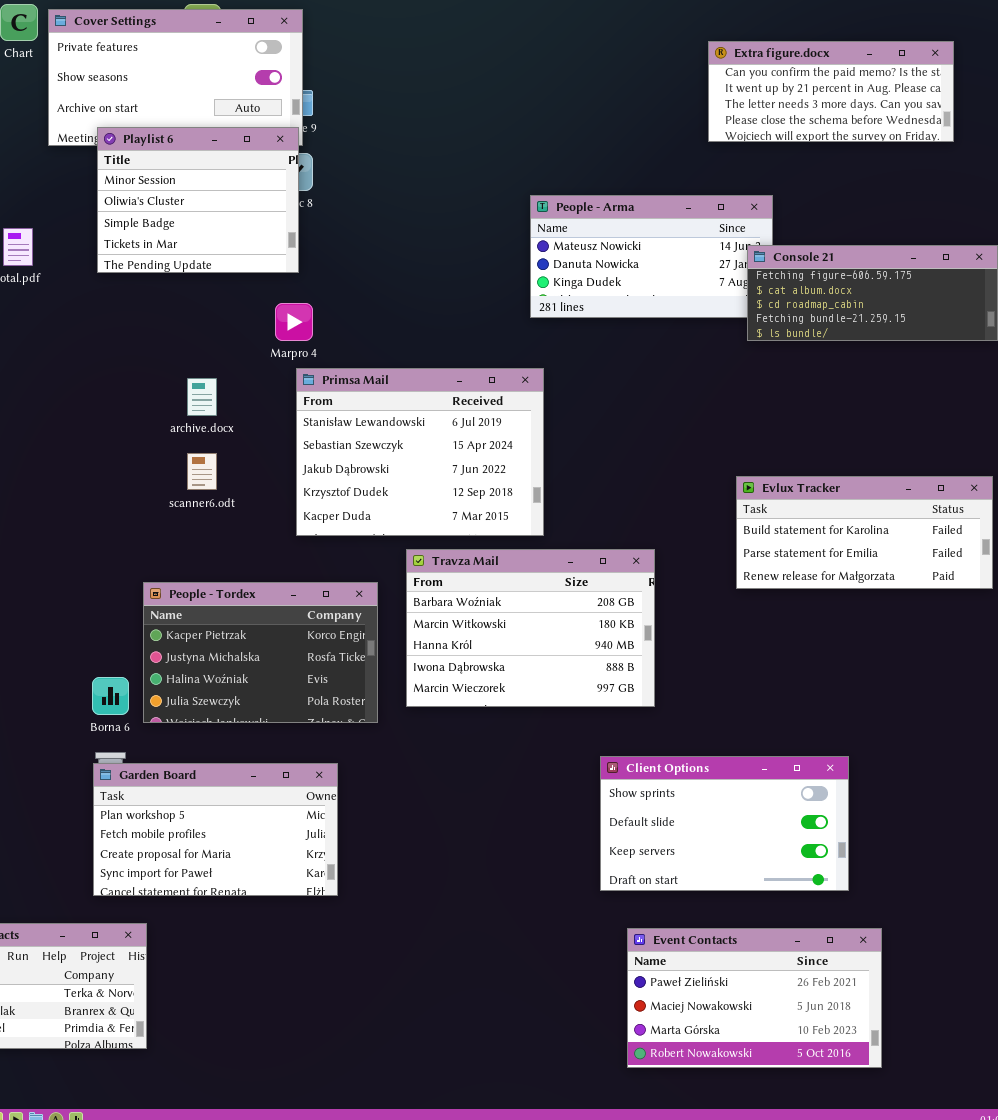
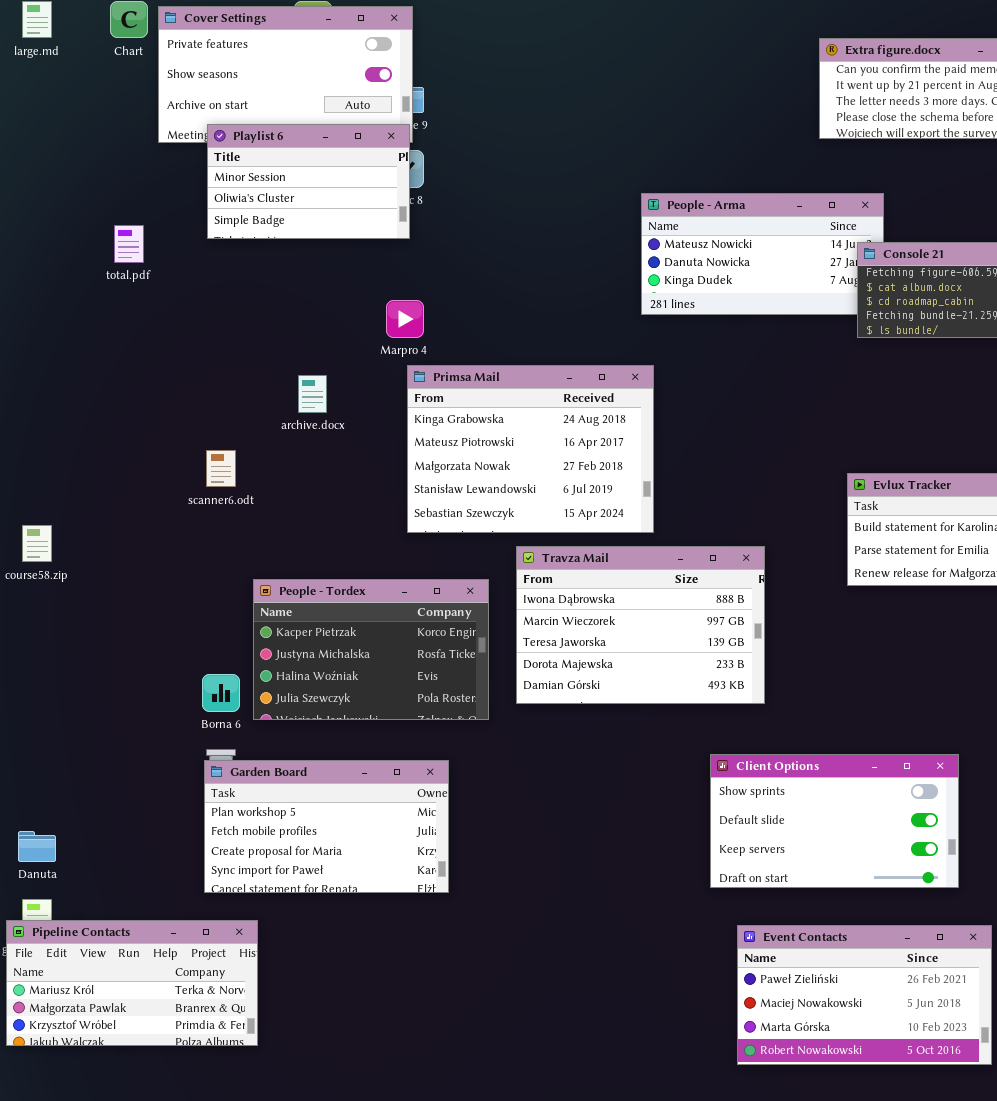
Playlist 6: [97,127,299,273] -> [207,124,410,239], resized
Primsa Mail: [296,368,544,536] -> [407,365,654,533], scrolled up 3 rows
scanner6.odt: [187,453,217,490] -> [206,450,236,487], moved
Travza Mail: [406,549,655,707] -> [516,546,765,704], scrolled down 3 rows

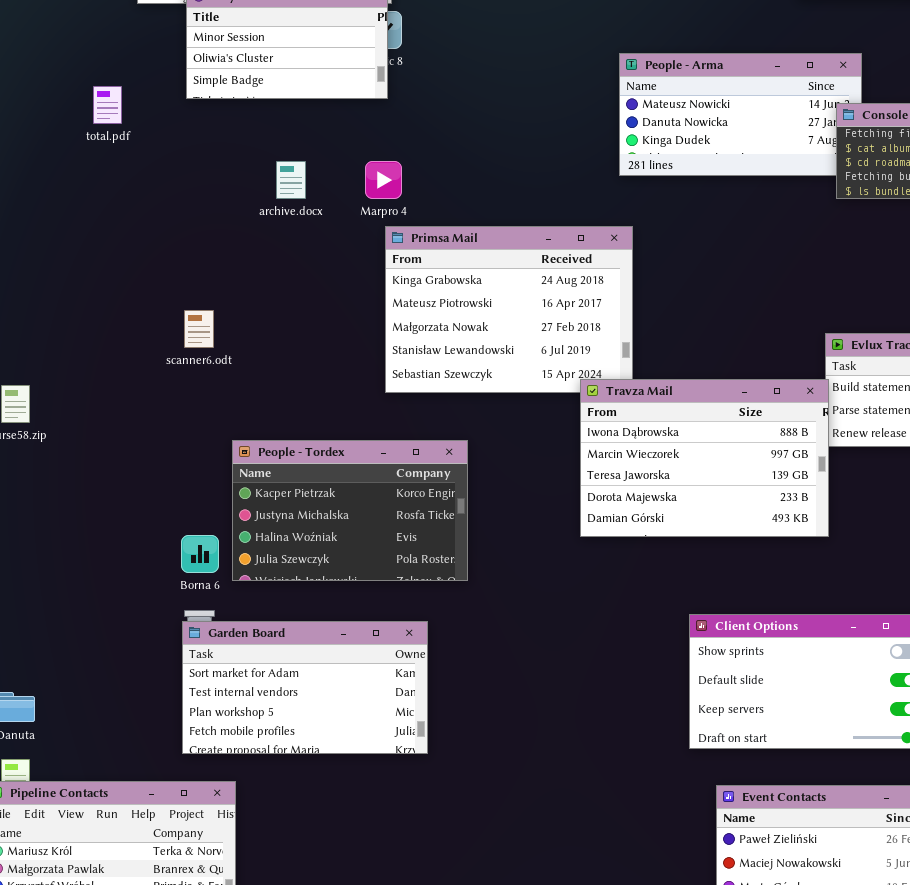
archive.docx: [298,375,327,413] -> [276,161,306,199], moved
Travza Mail: [516,546,765,704] -> [580,379,829,537], moved
Garden Board: [204,760,449,893] -> [182,621,428,754], scrolled up 2 rows

